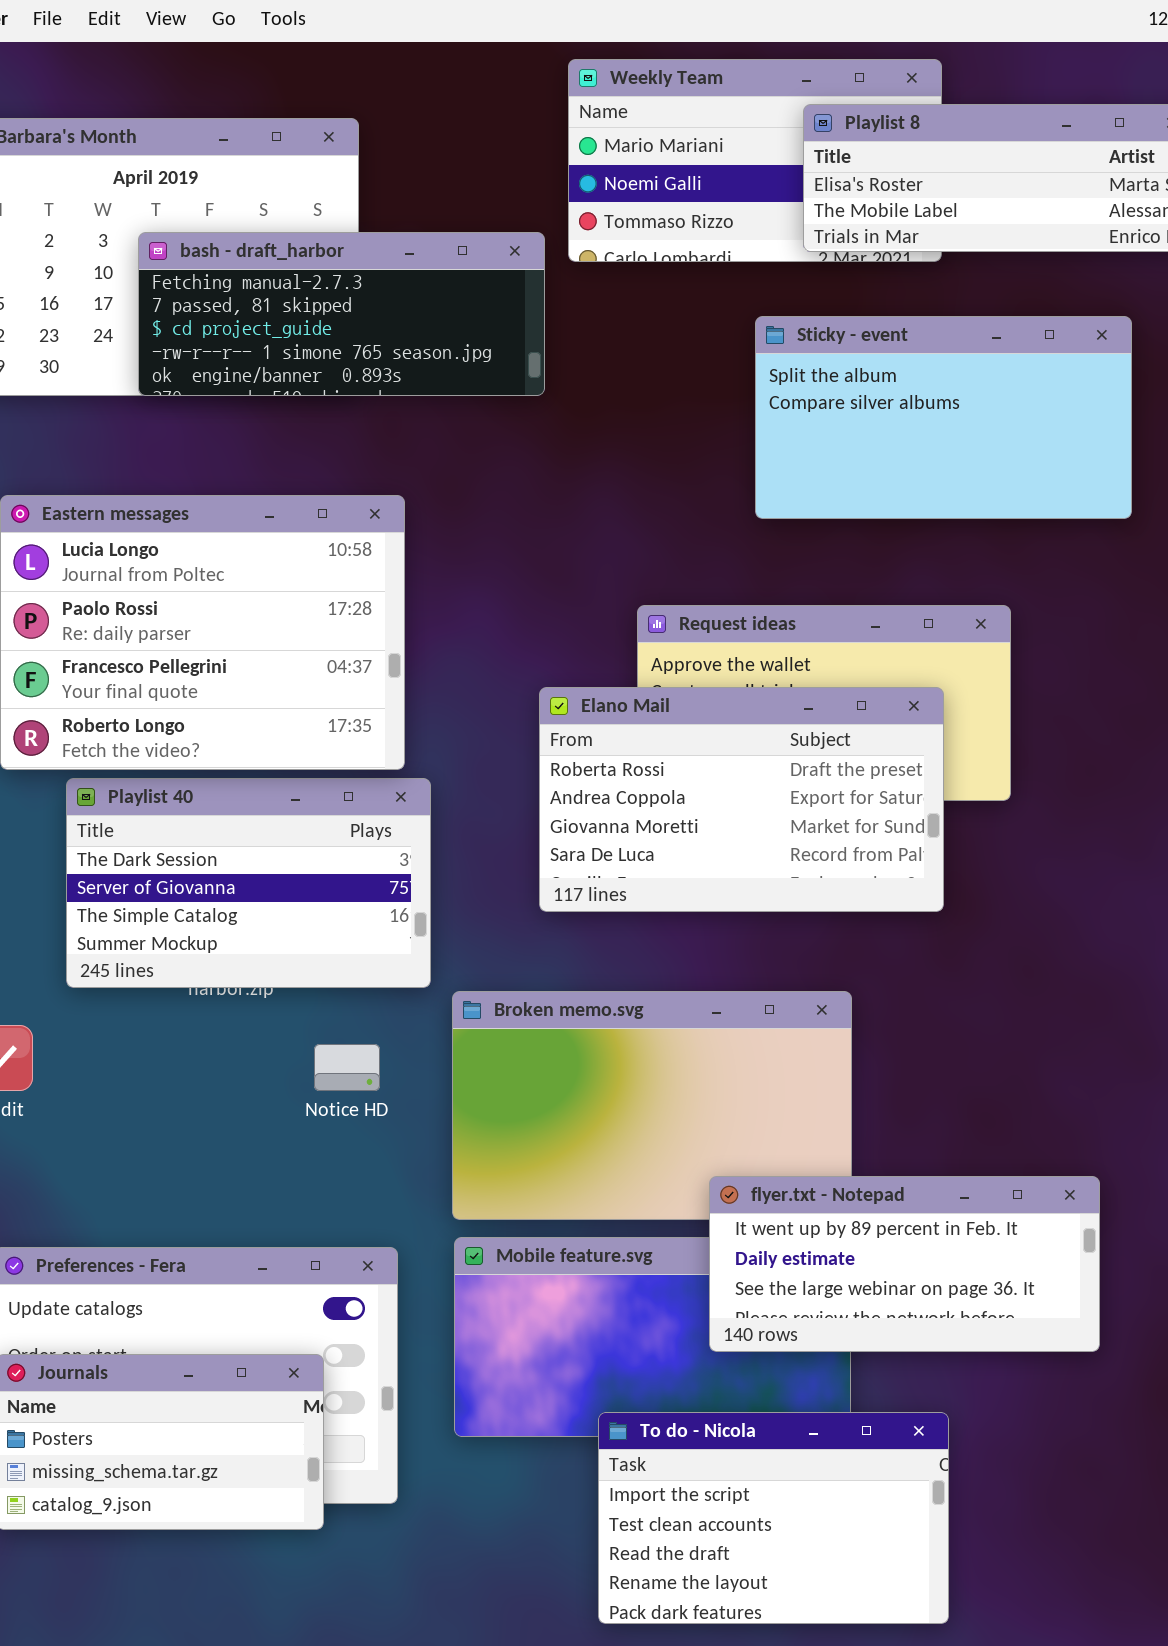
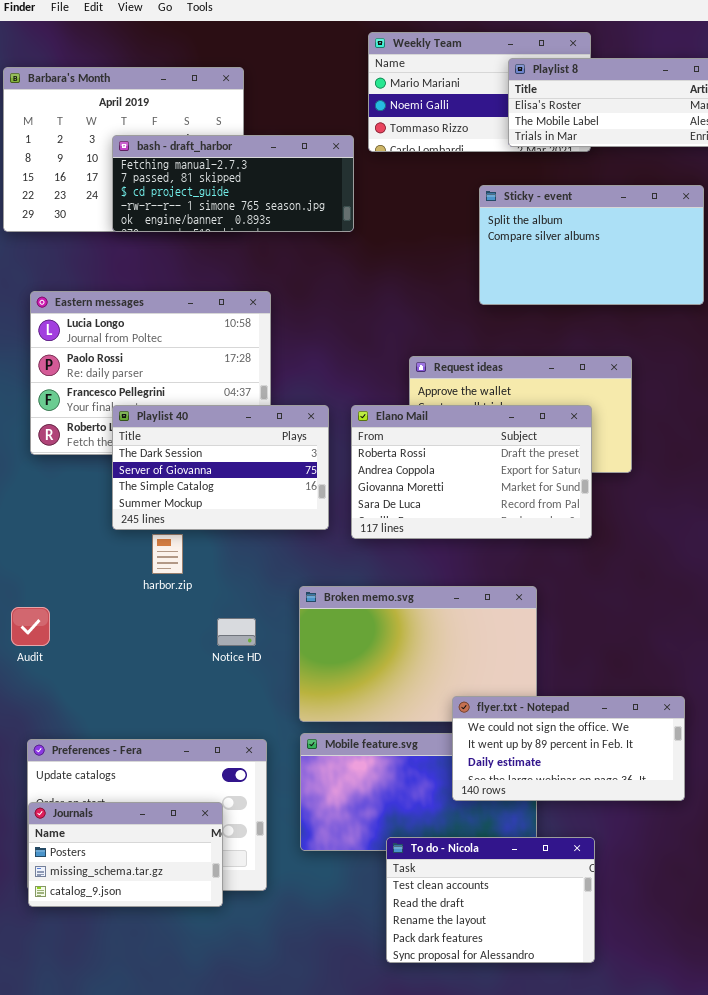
Playlist 40: [66,778,431,988] -> [112,405,329,530], moved
flyer.txt - Notepad: [709,1176,1100,1352] -> [452,696,685,801], scrolled up 1 row
To do - Nicola: [598,1412,949,1624] -> [386,837,595,963], scrolled down 1 row

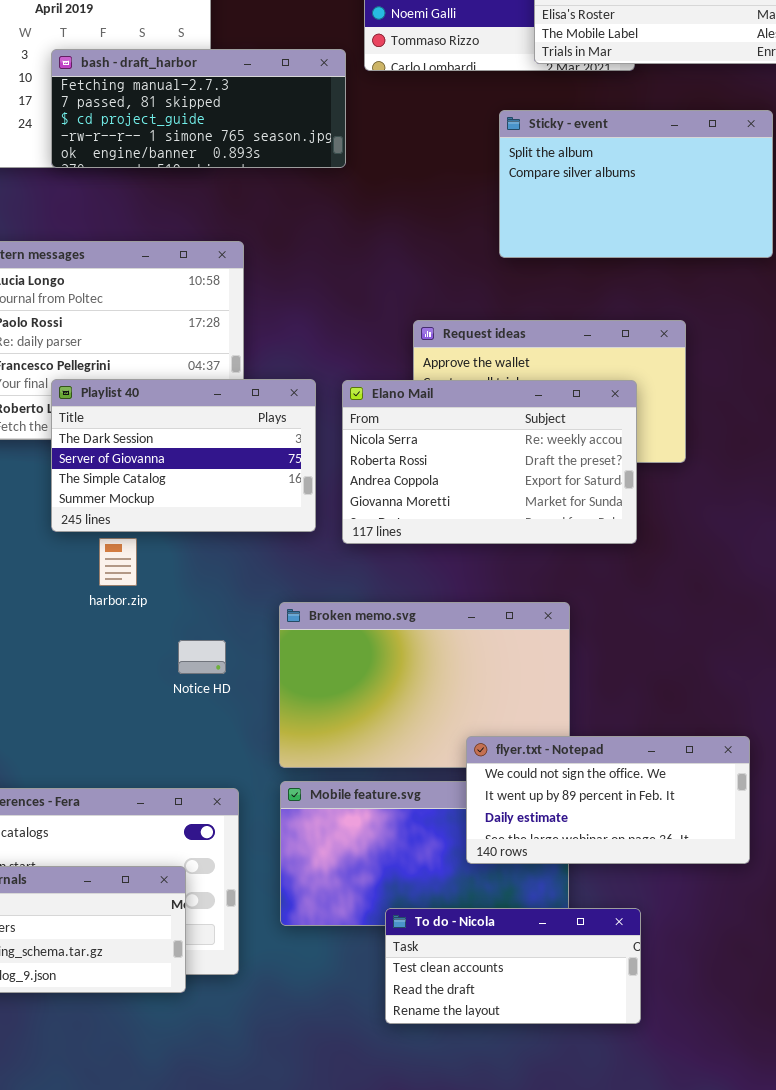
Elano Mail: [351,405,592,539] -> [342,380,637,544], scrolled up 1 row
To do - Nicola: [386,837,595,963] -> [385,908,641,1024], resized

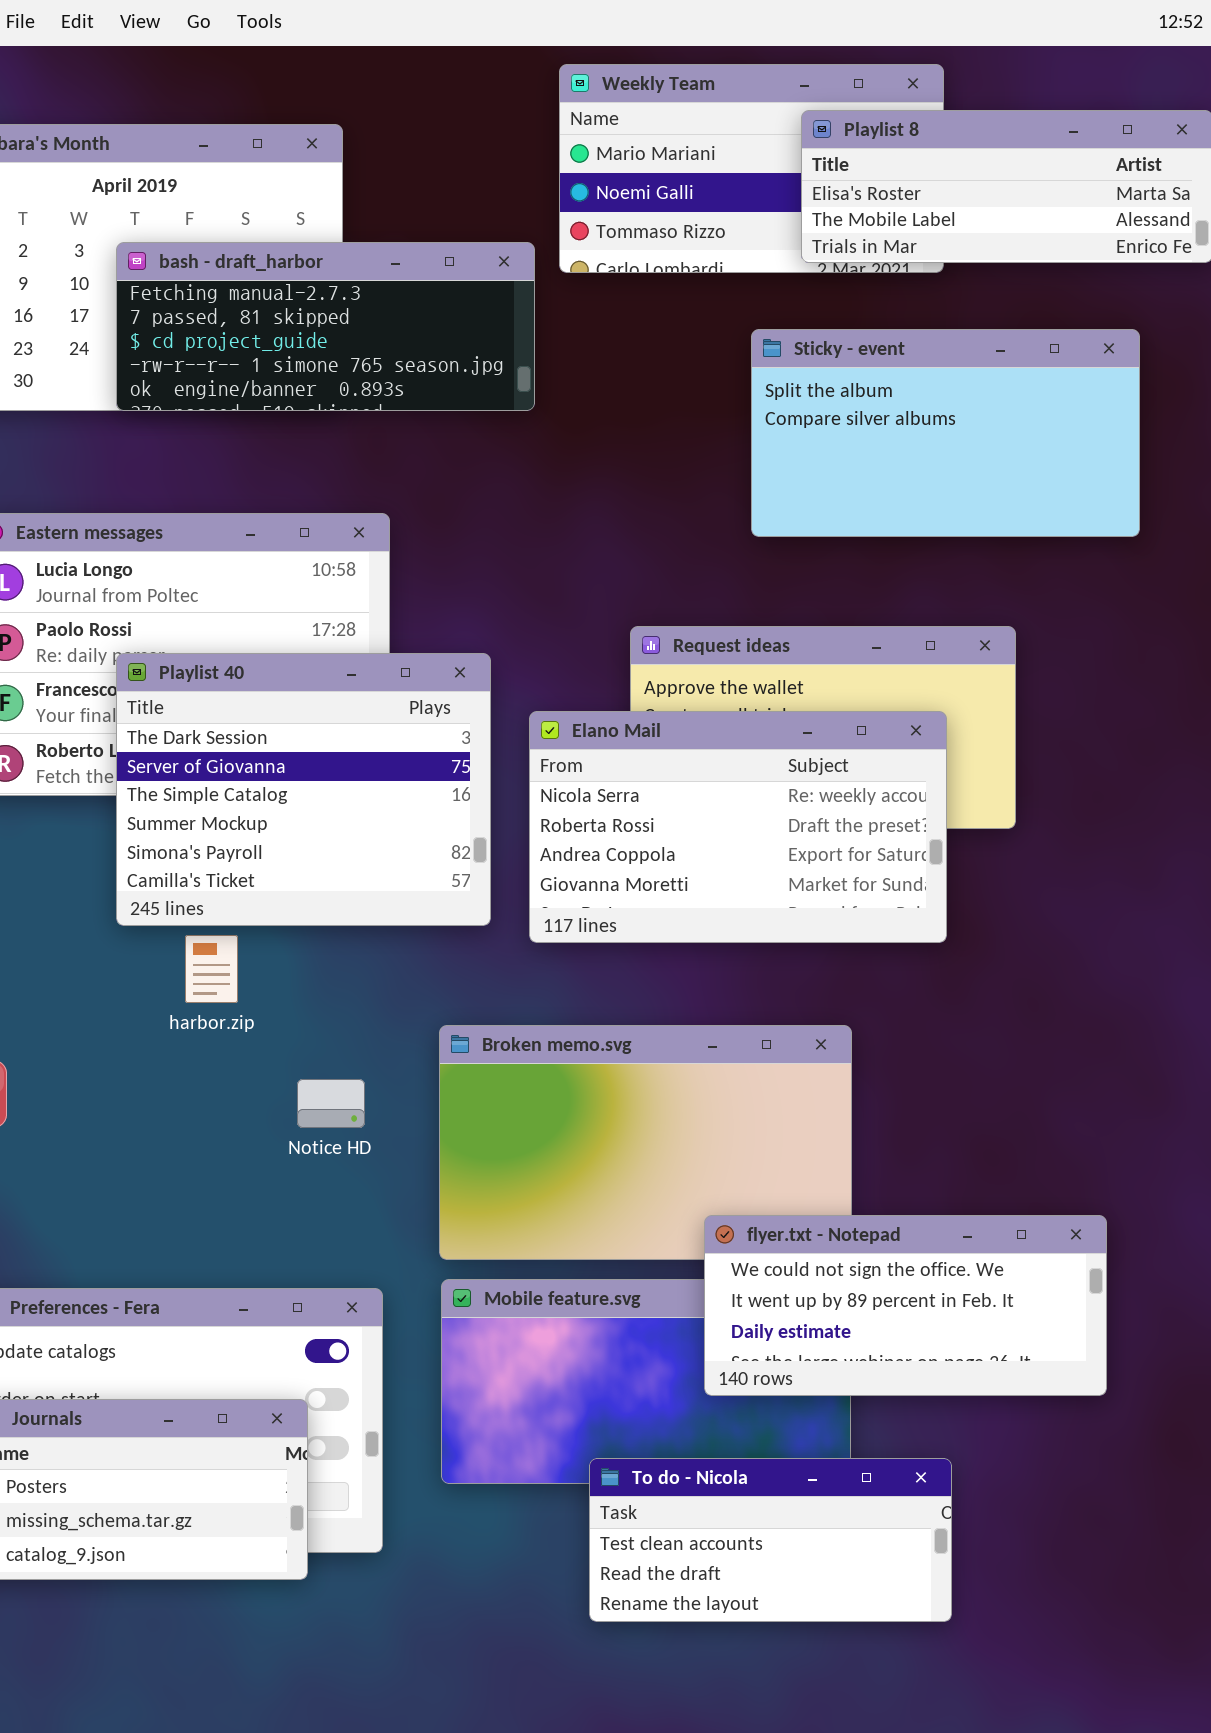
Playlist 40: [51,379,316,532] -> [116,653,491,926], resized

